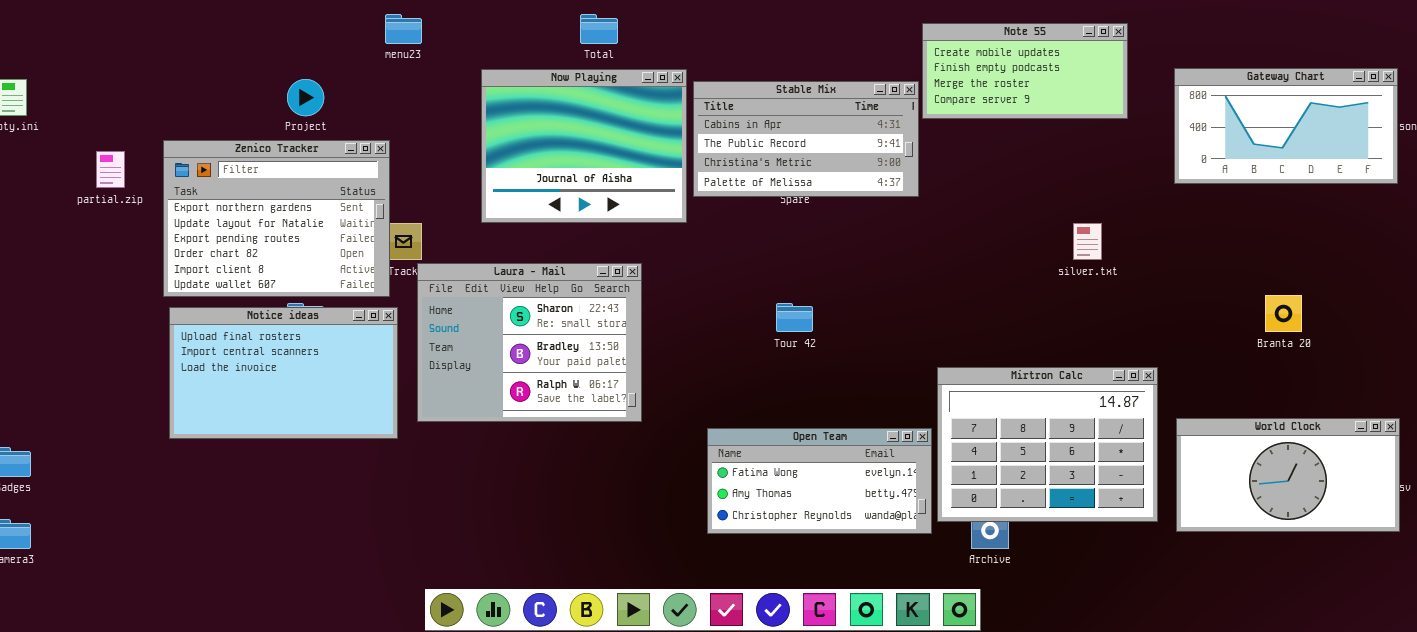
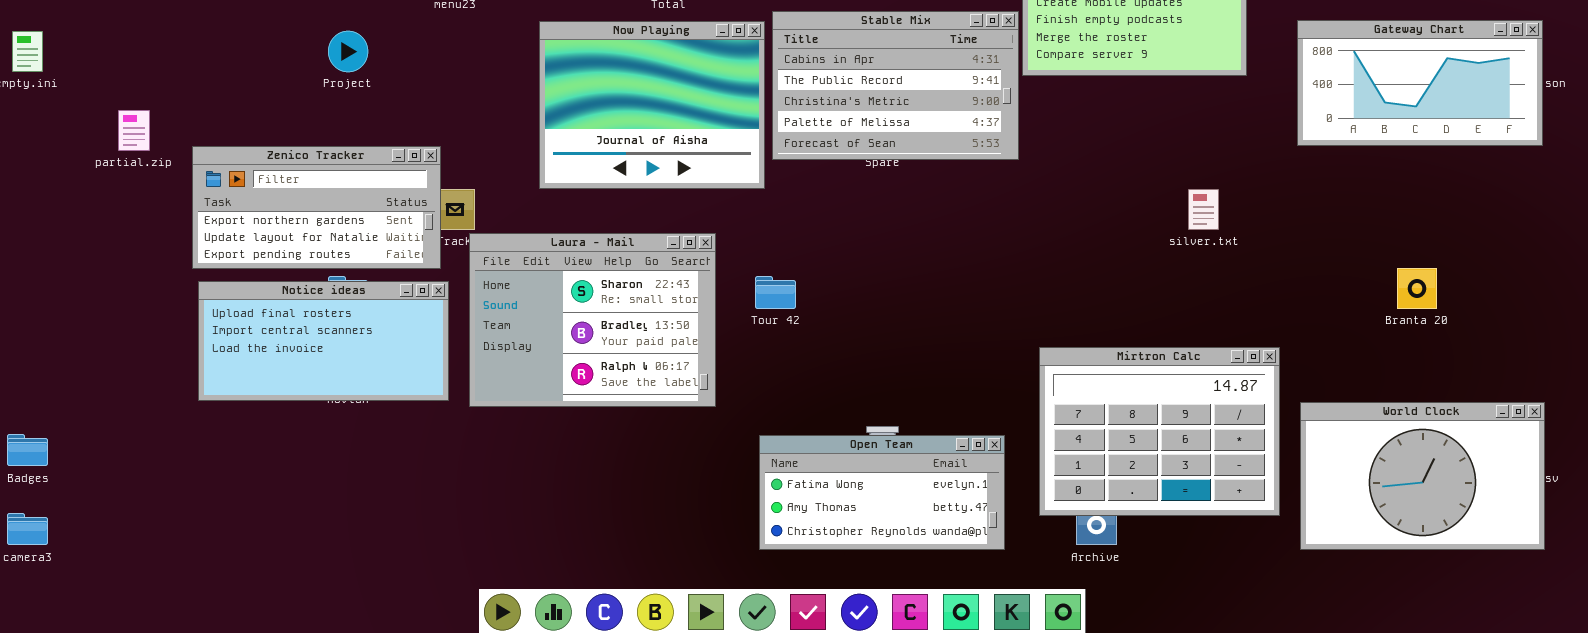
Stable Mix: [693,81,919,197] -> [772,11,1019,160], resized
Zenico Tracker: [163,140,390,297] -> [192,146,441,269], resized
Tour 42: [776,303,813,332] -> [755,276,796,309], moved
Notice ideas: [169,307,398,439] -> [198,281,449,401], resized
World Clock: [1176,418,1400,532] -> [1300,402,1545,550], resized
Open Team: [707,428,932,534] -> [759,435,1005,550], moved

